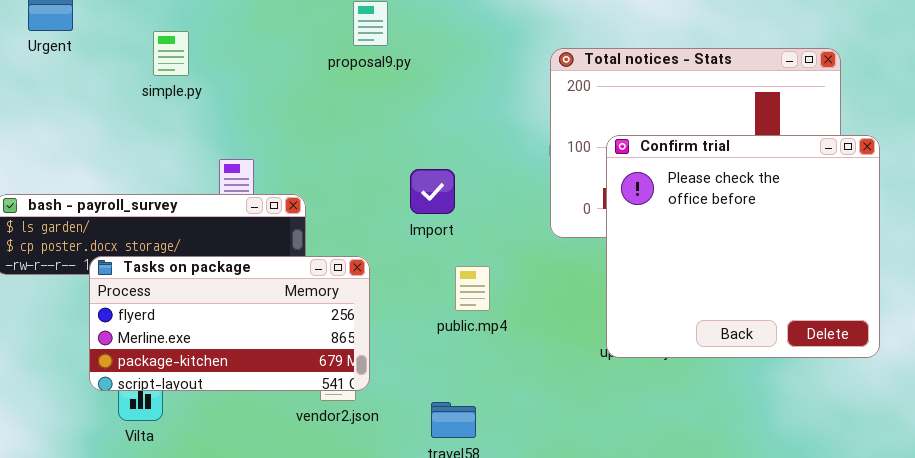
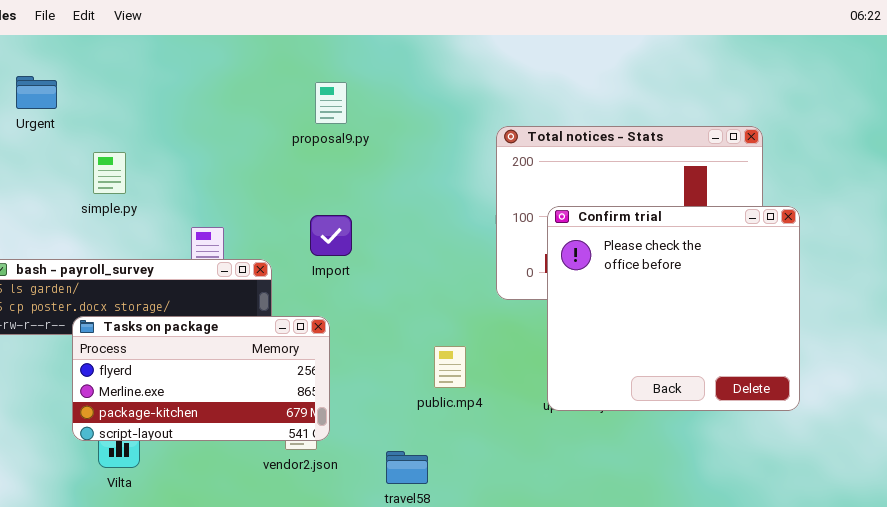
simple.py: [153,31,189,76] -> [93,152,126,194], moved
Import: [410,169,455,214] -> [310,215,352,256], moved
public.mp4: [455,266,490,311] -> [434,346,466,388], moved

